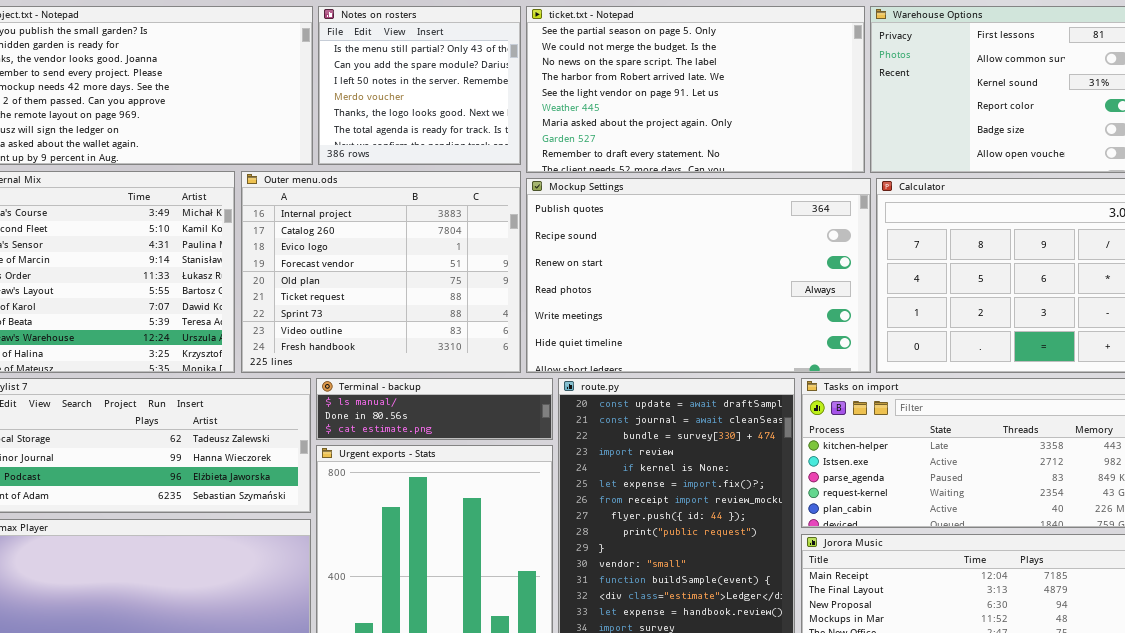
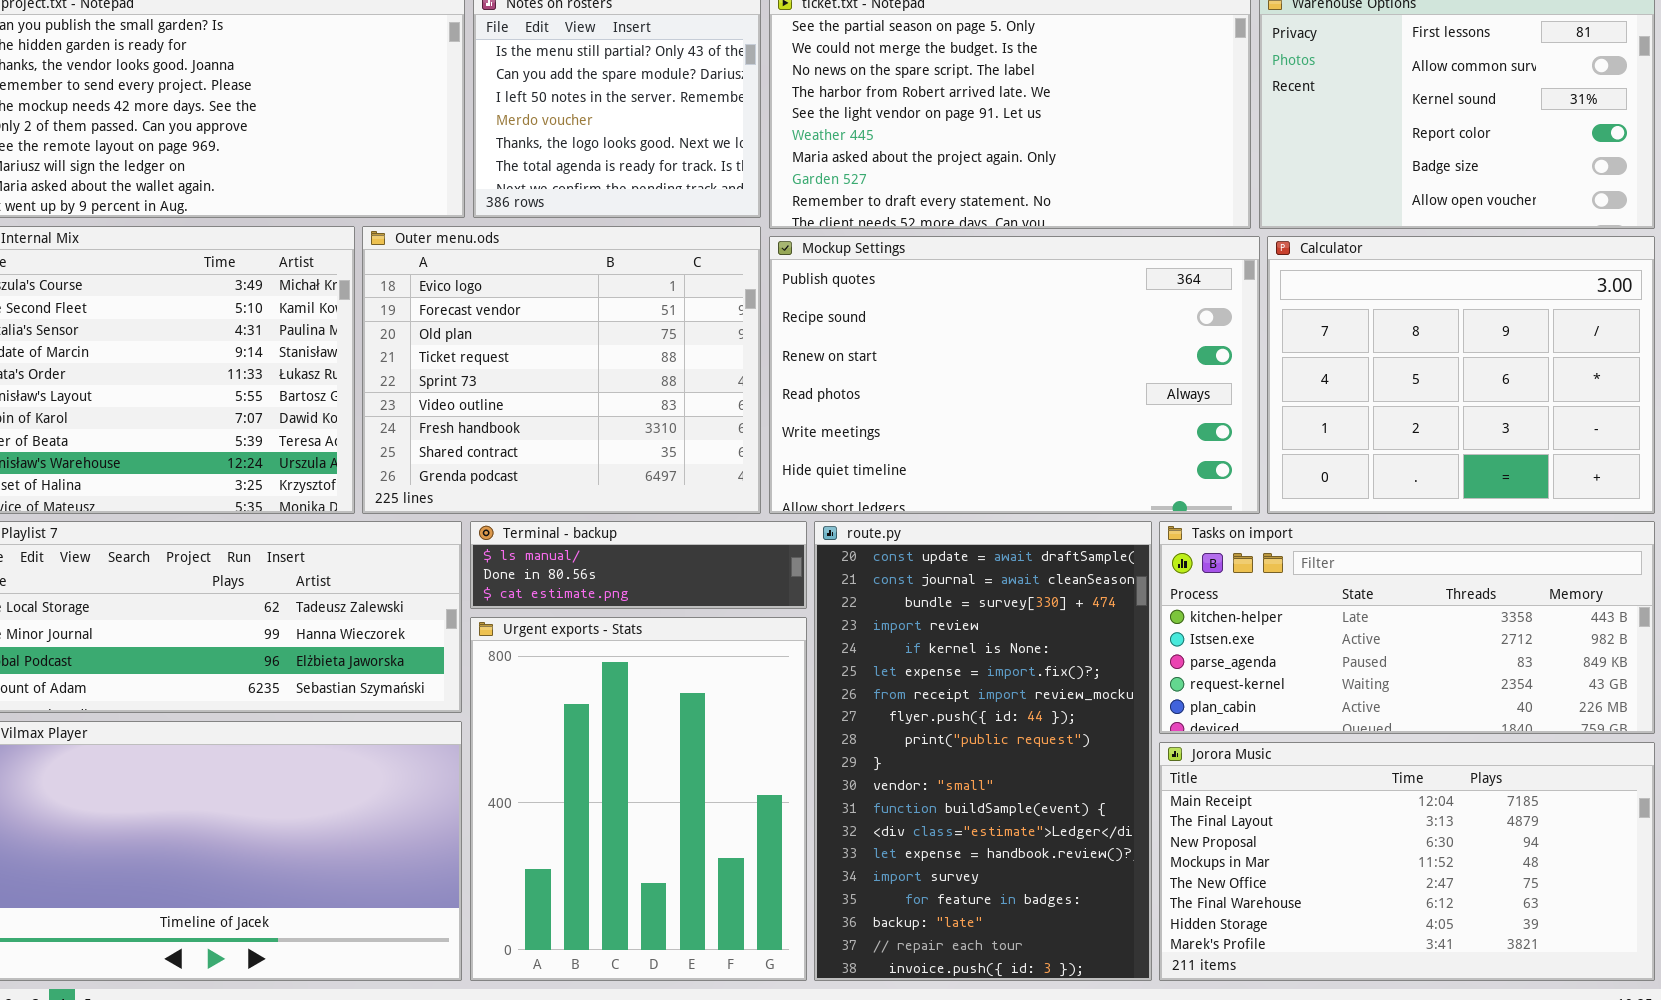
Outer menu.ods: [241,171,521,373] -> [362,226,761,514], scrolled down 2 rows

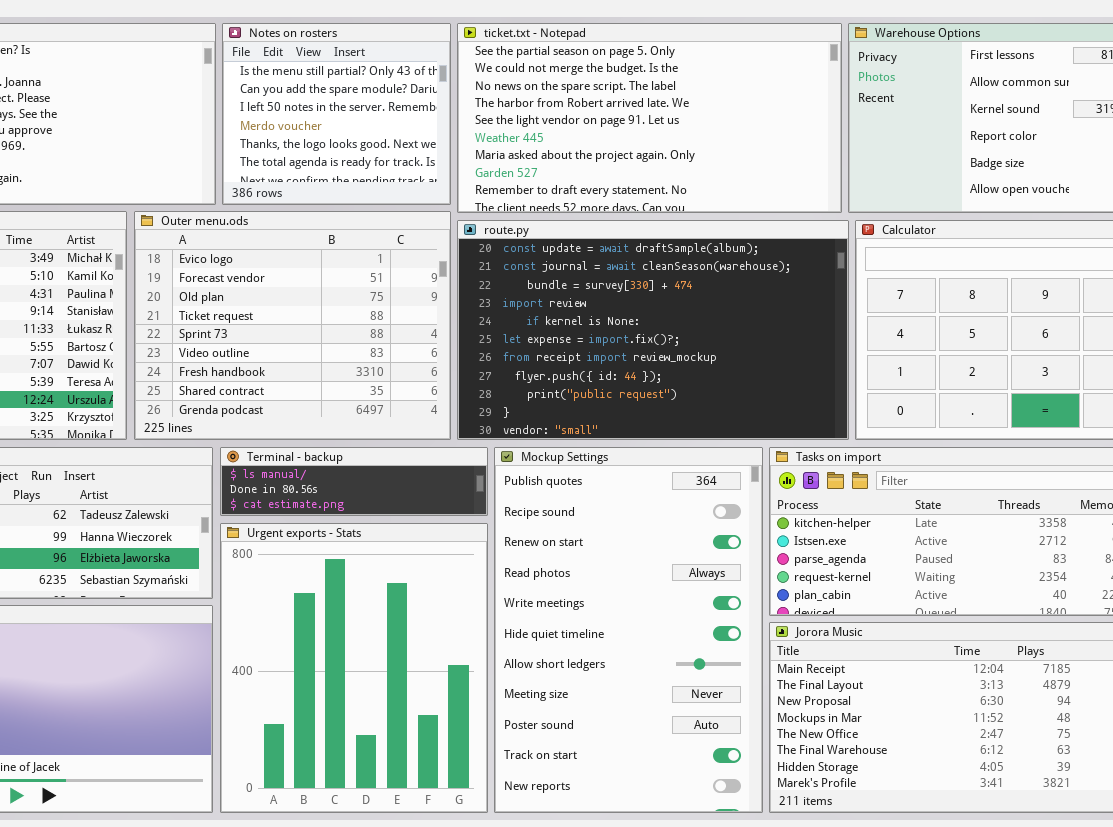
Mockup Settings: [769,236,1260,514] -> [494,447,763,813], moved, resized
route.py: [814,521,1152,981] -> [457,220,849,440], moved, resized

